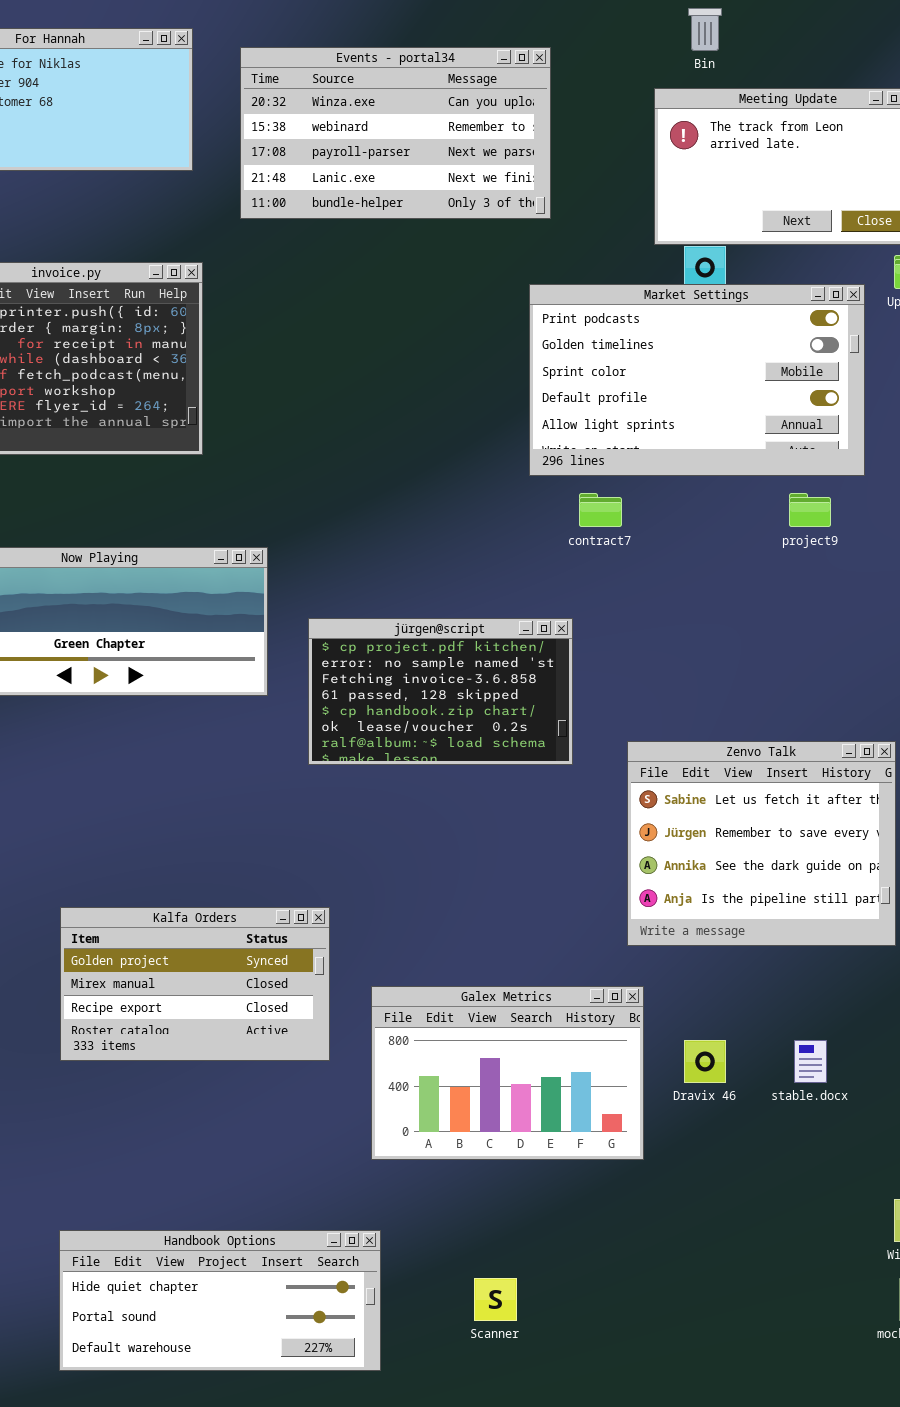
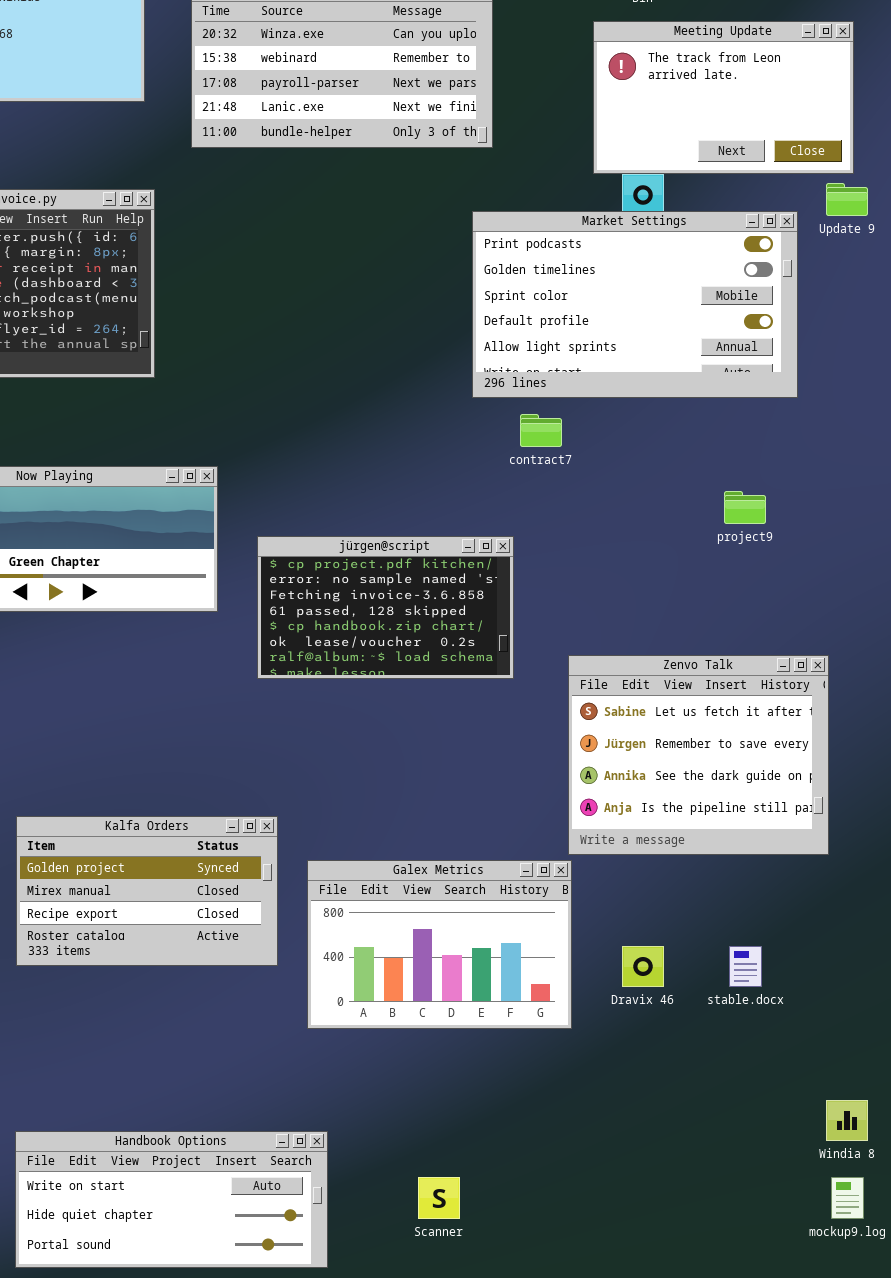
project9: [789,493,831,527] -> [724,491,766,524], moved
Galex Metrics: [371,986,644,1160] -> [307,860,572,1029], moved
Handbook Options: [59,1230,381,1371] -> [15,1131,328,1268], scrolled up 1 row

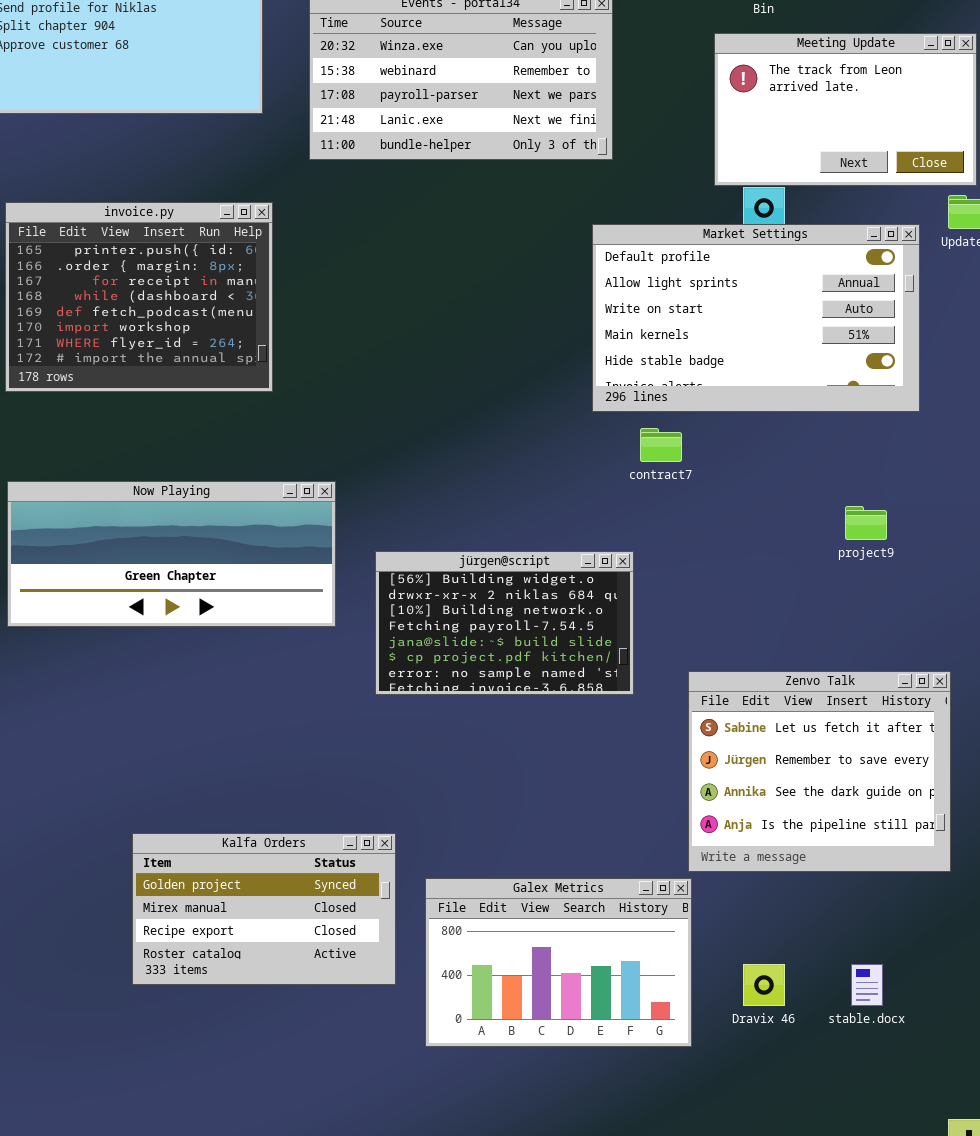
Market Settings: [472,211,798,398] -> [592,224,920,412], scrolled down 3 rows
jürgen@script: [257,536,514,679] -> [375,551,634,695], scrolled up 5 rows

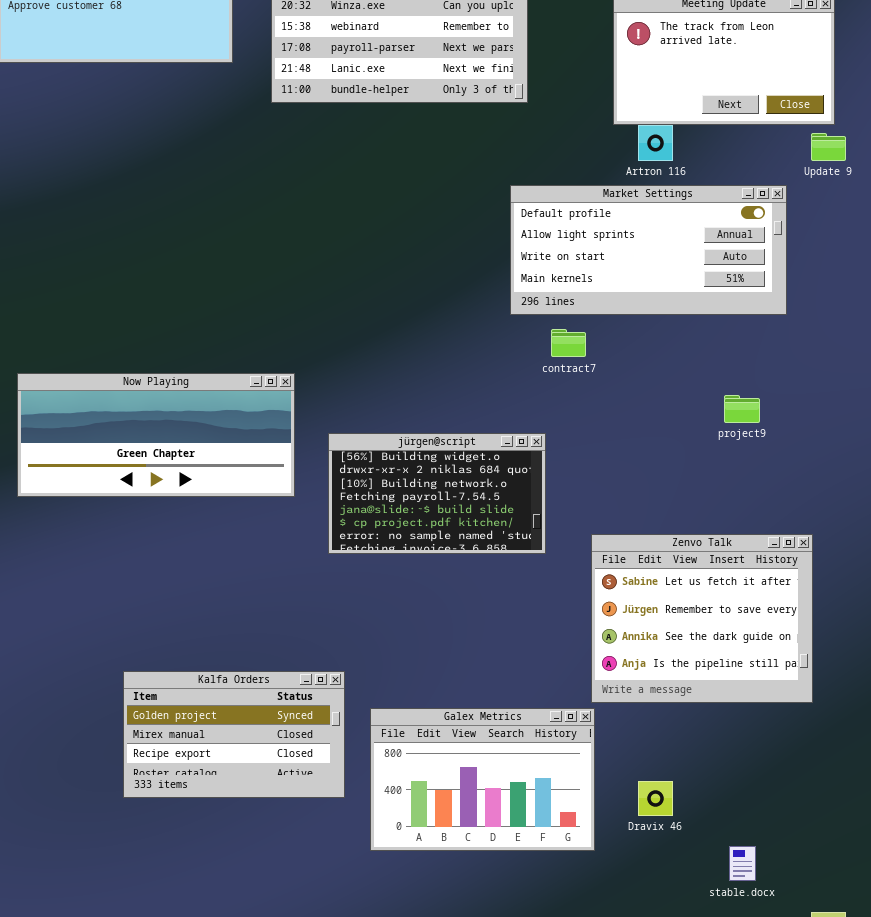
invoice.py: [5,202,273,392] -> none, closed
Market Settings: [592,224,920,412] -> [510,185,787,315], resized
stable.docx: [851,964,883,1006] -> [729,846,756,881], moved

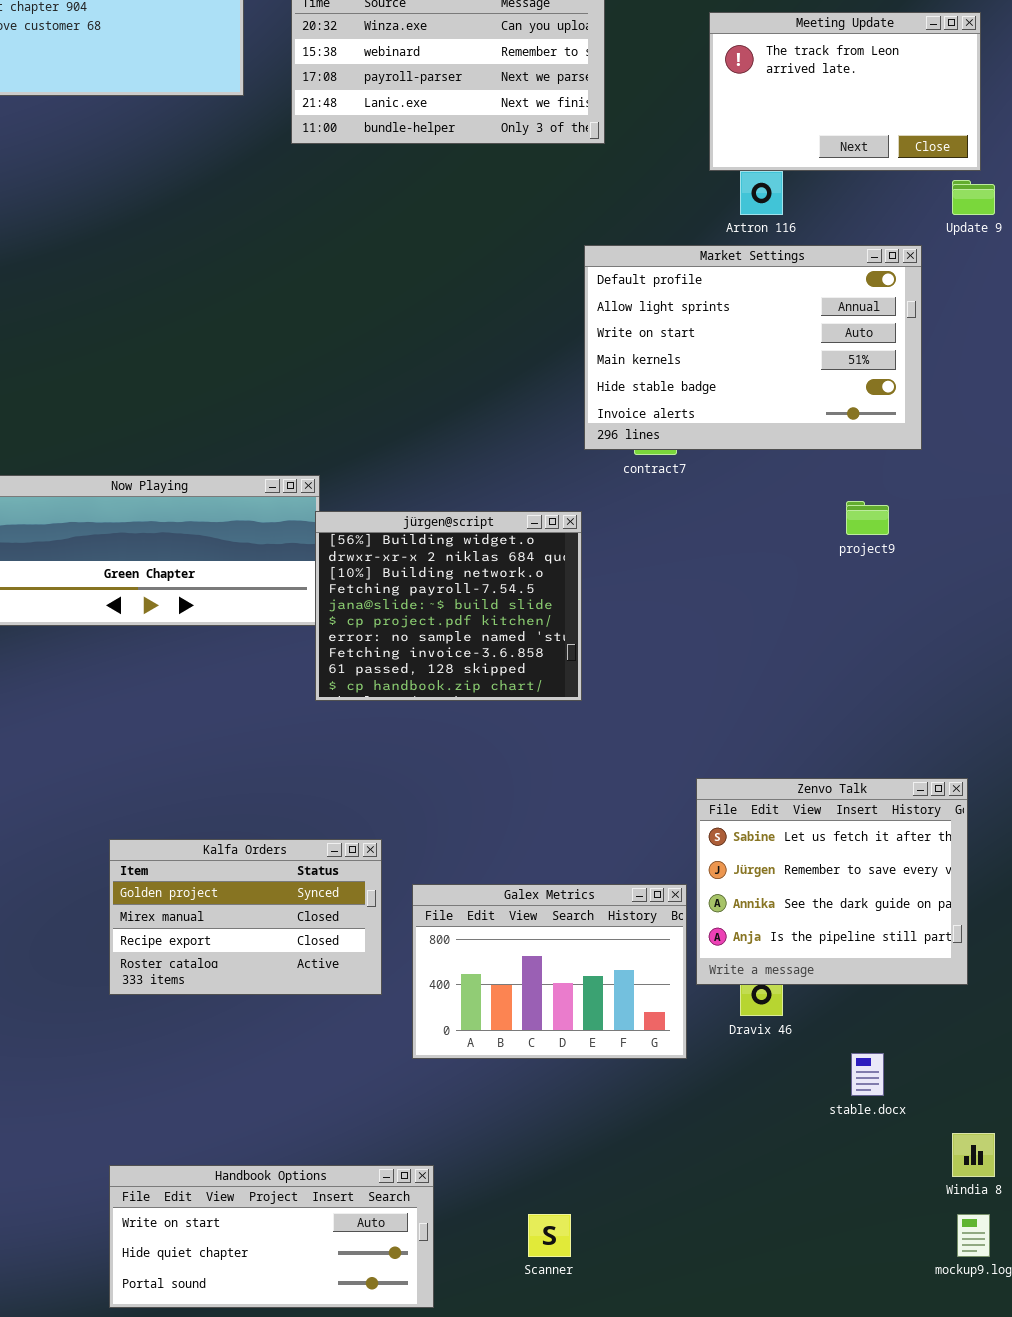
Market Settings: [510,185,787,315] -> [584,245,922,450], resized
jürgen@script: [328,433,546,554] -> [315,511,582,701], moved, resized
Zenvo Talk: [591,534,813,703] -> [696,778,968,985], moved

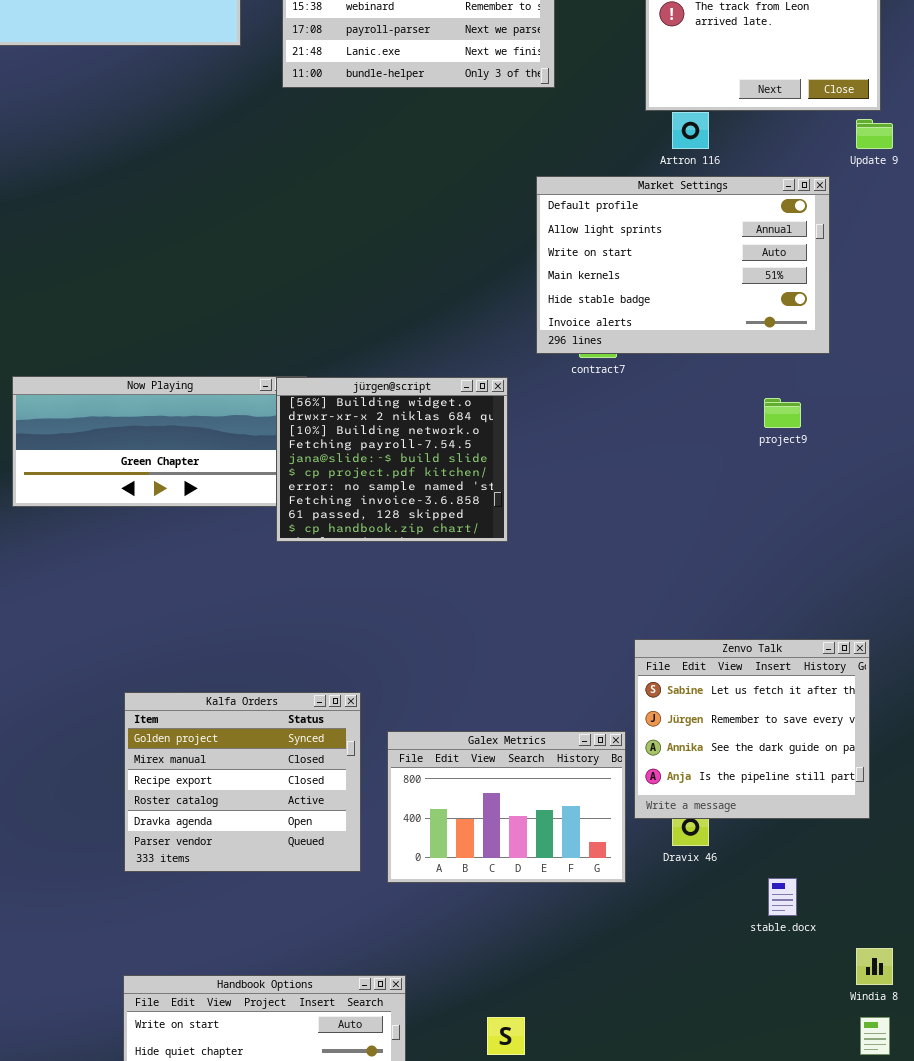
jürgen@script: [315,511,582,701] -> [276,377,508,542], moved
Kalfa Orders: [109,839,382,995] -> [124,692,361,872], resized

